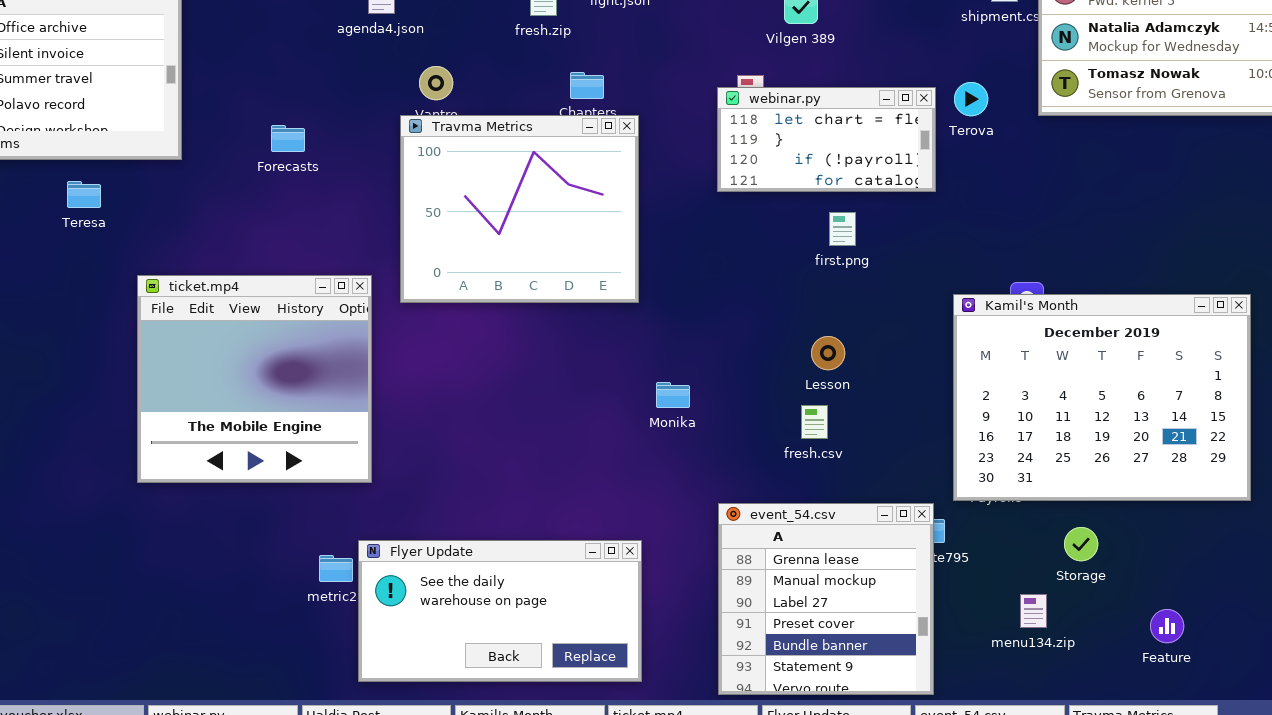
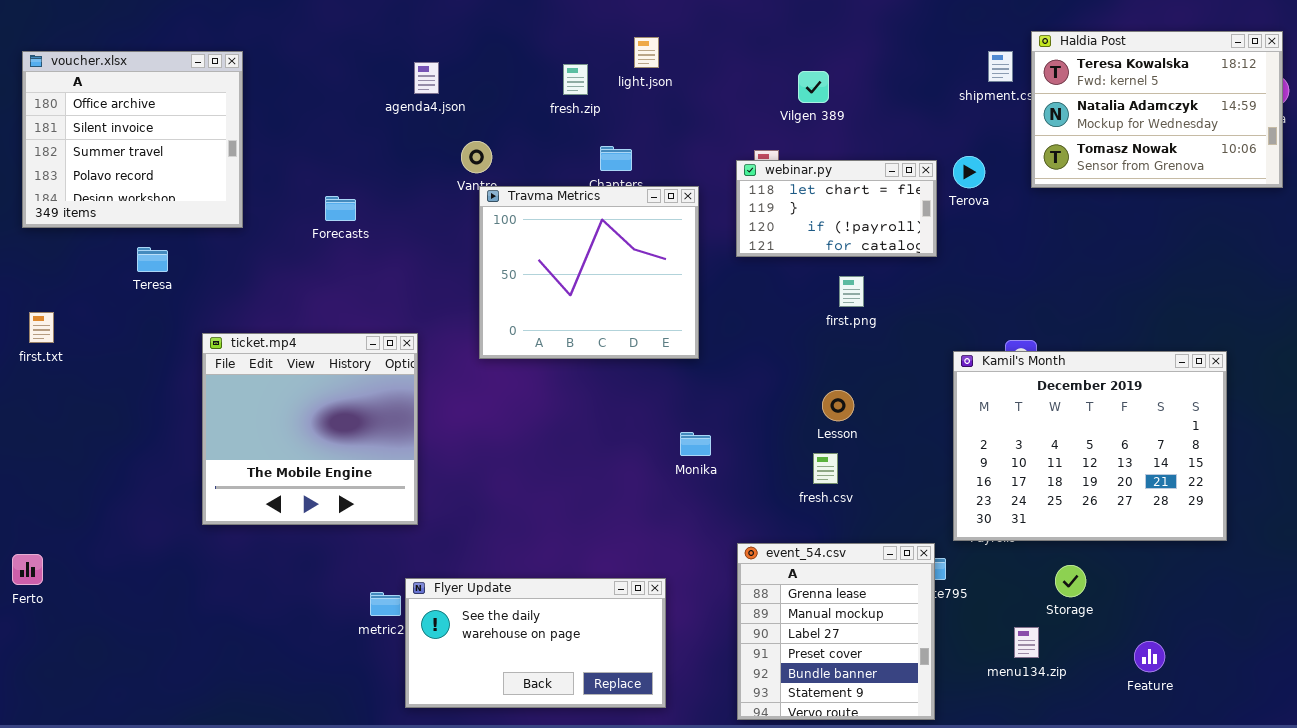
Travma Metrics: [400,115,639,303] -> [479,186,699,359], moved

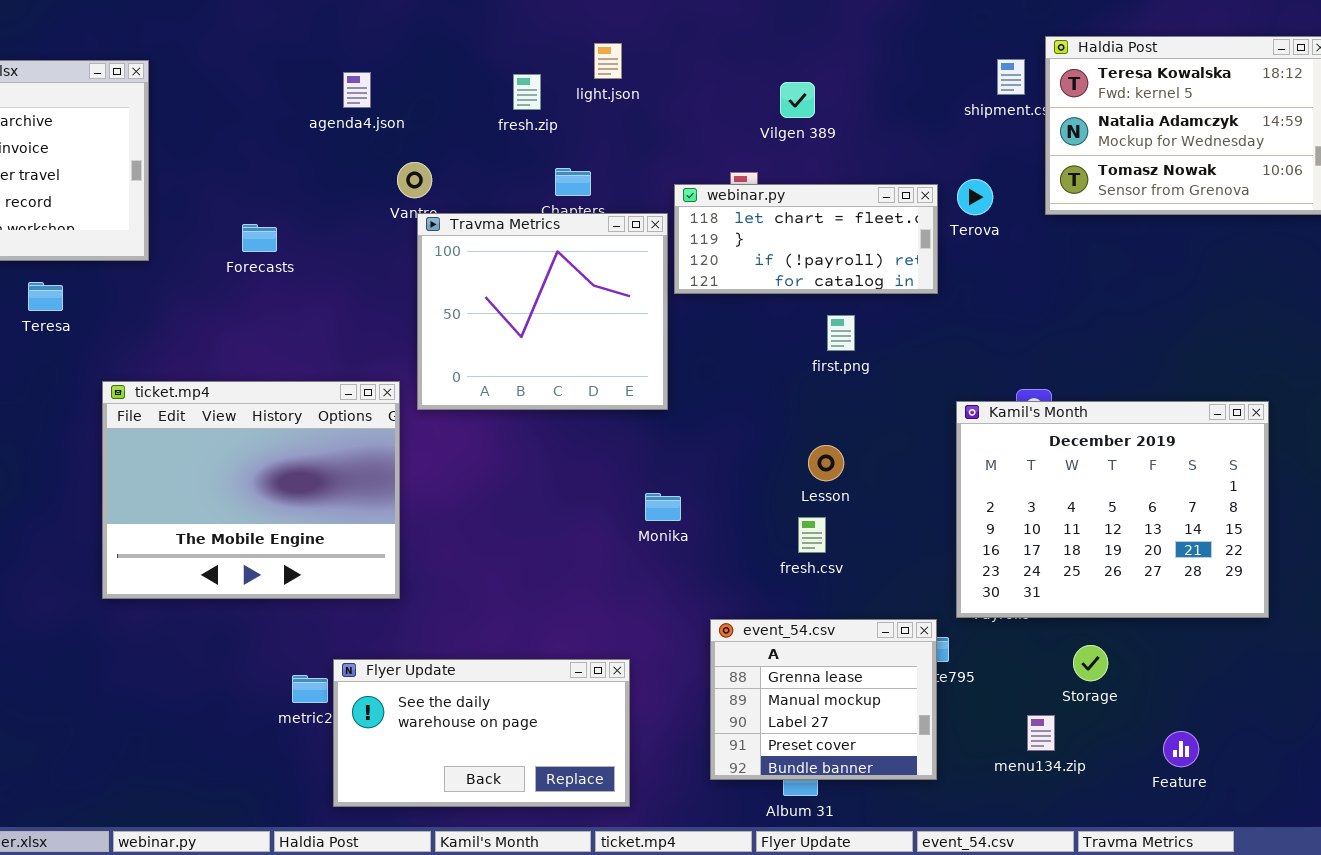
webinar.py: [736,160,937,257] -> [674,184,938,294], resized
ticket.mp4: [202,333,418,525] -> [102,381,400,599], resized
event_54.csv: [737,543,935,720] -> [710,619,937,780], resized

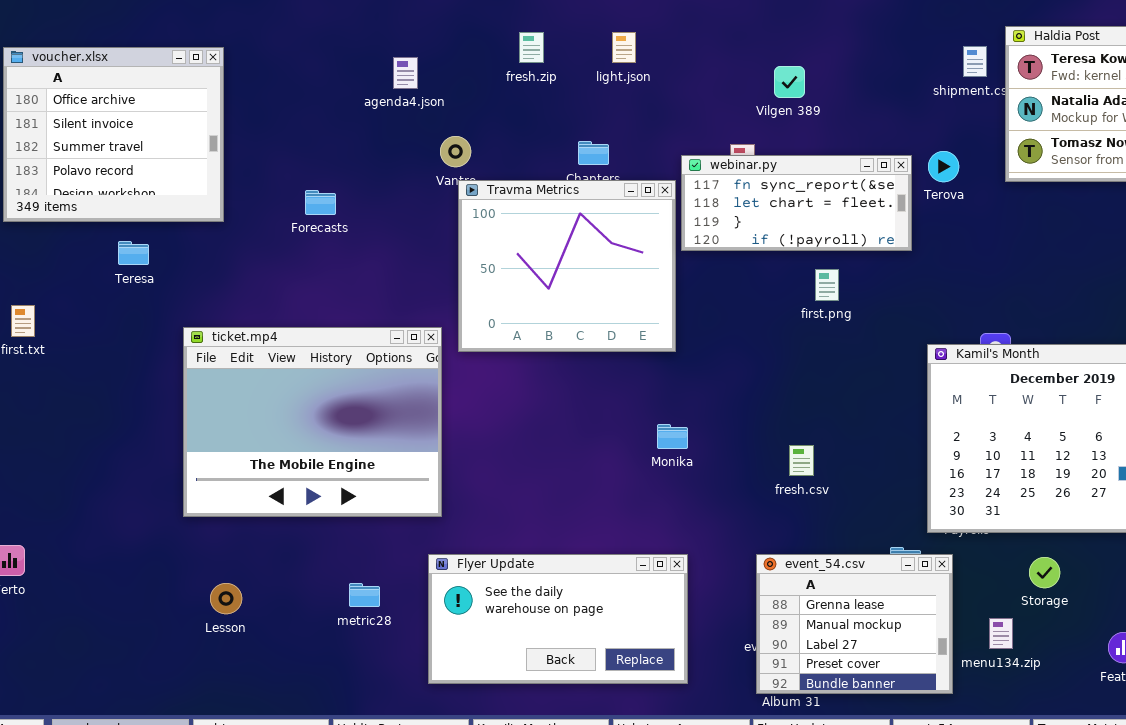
fresh.zip: [513,74,541,110] -> [519,32,544,63], moved
webinar.py: [674,184,938,294] -> [681,155,912,251], scrolled up 1 row
Lesson: [808,445,844,481] -> [210,583,242,614], moved
event_54.csv: [710,619,937,780] -> [756,554,953,694], moved
Flyer Update: [333,659,630,807] -> [428,554,688,684], moved

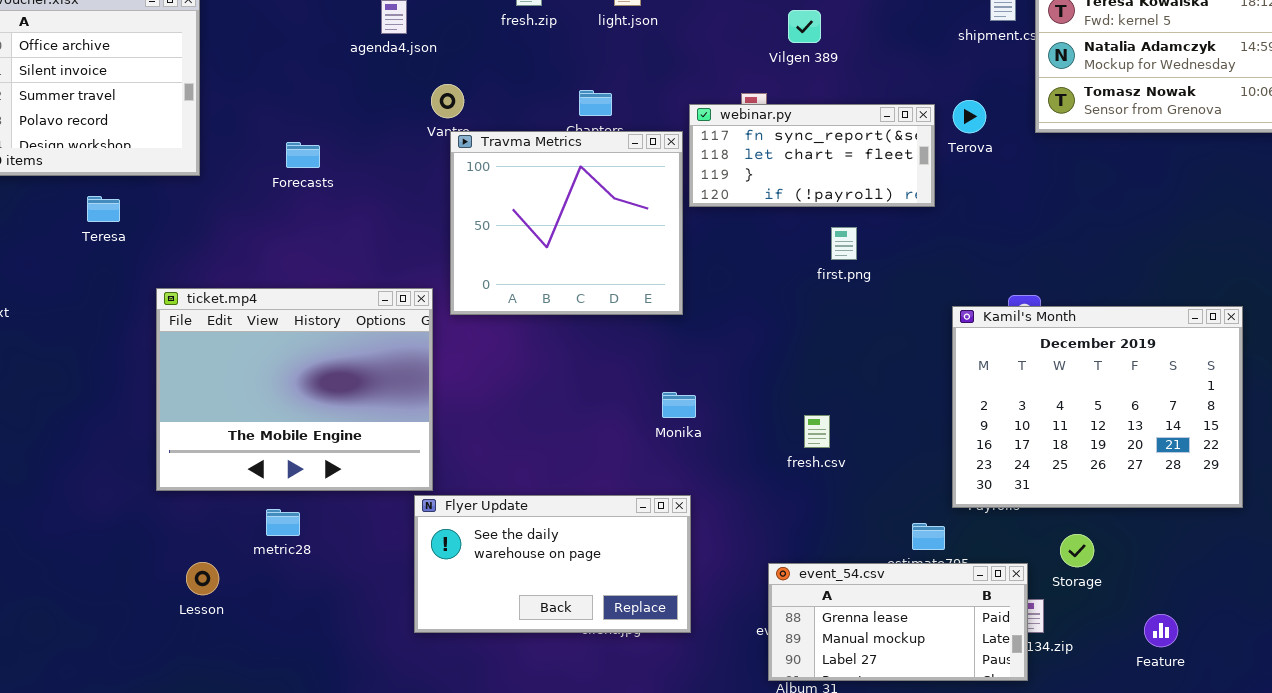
Flyer Update: [428,554,688,684] -> [414,495,691,633], moved
event_54.csv: [756,554,953,694] -> [768,563,1028,681], resized
metric28: [349,583,380,607] -> [266,509,300,536], moved

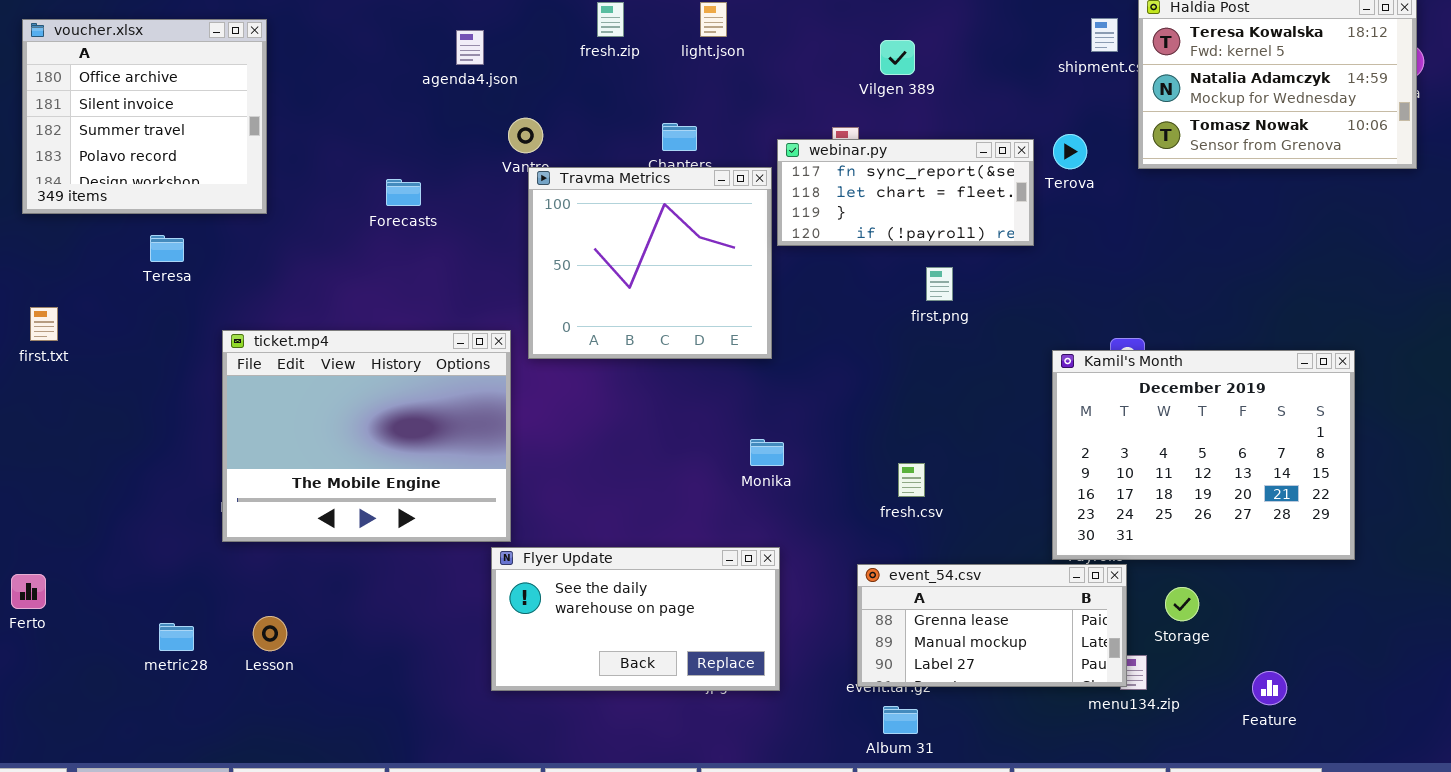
Forecasts: [286,142,320,168] -> [386,179,421,206], moved
metric28: [266,509,300,536] -> [159,623,194,651], moved
event_54.csv: [768,563,1028,681] -> [857,564,1127,687], moved

